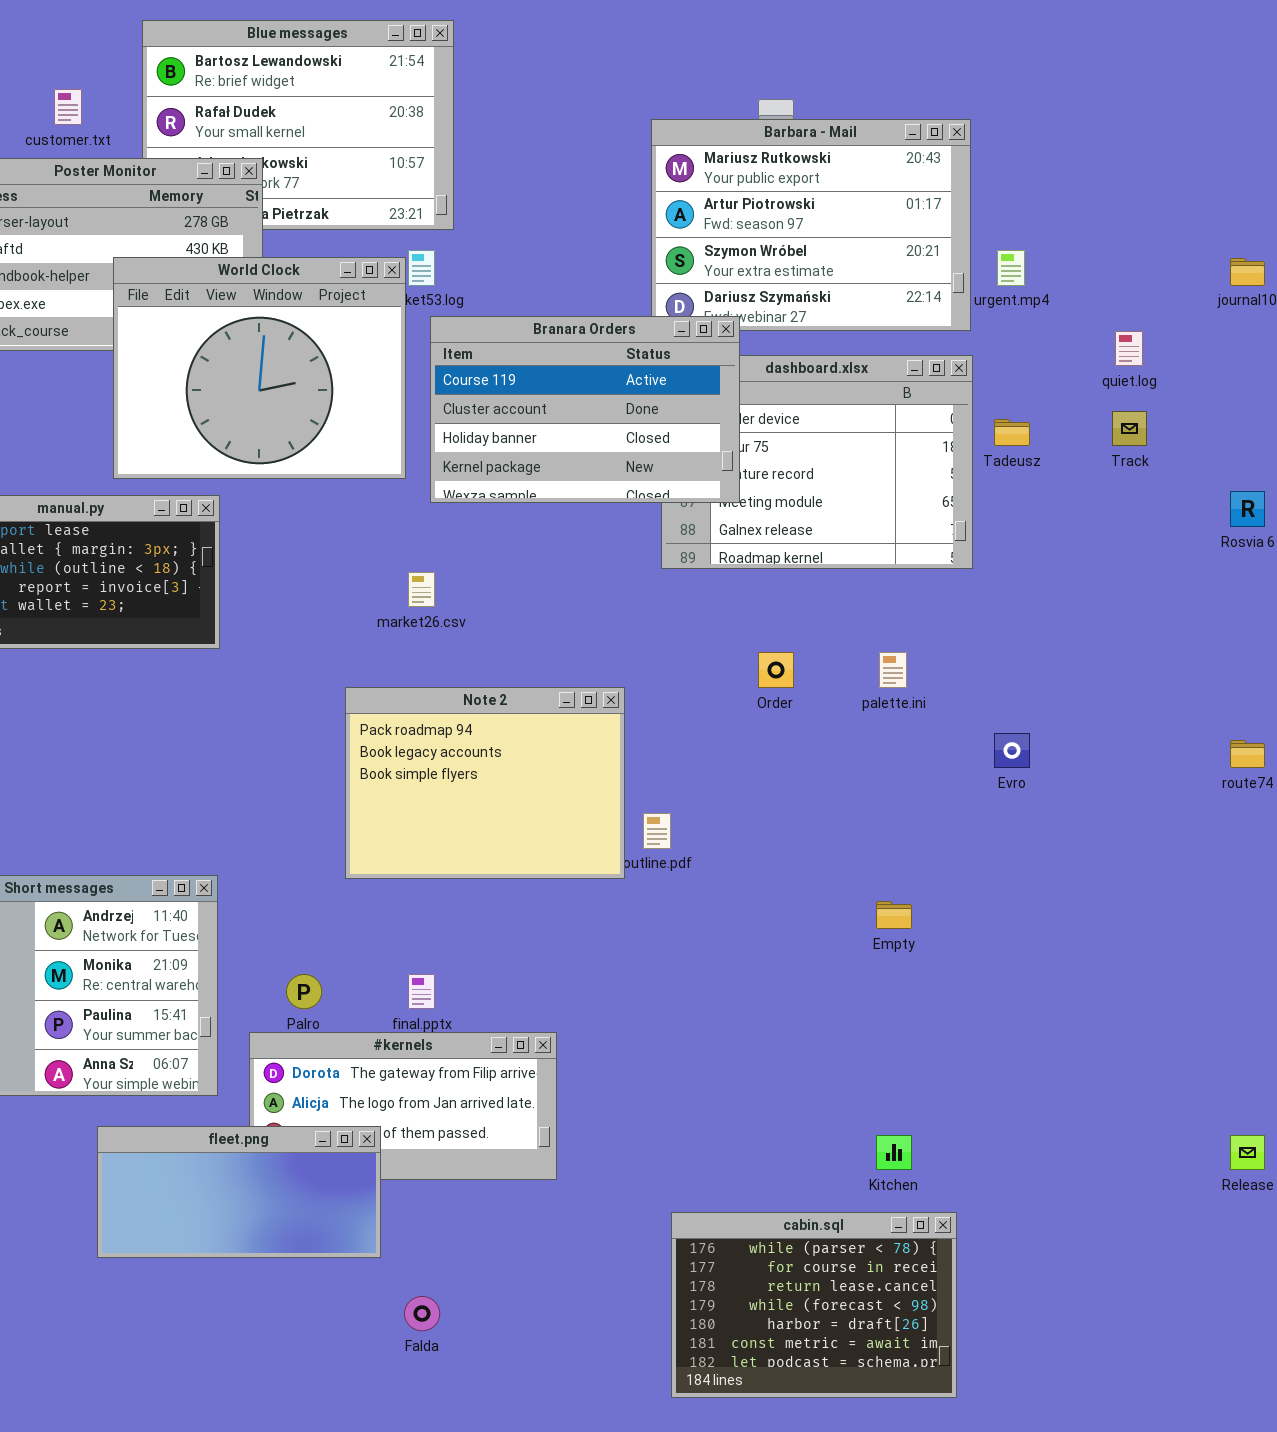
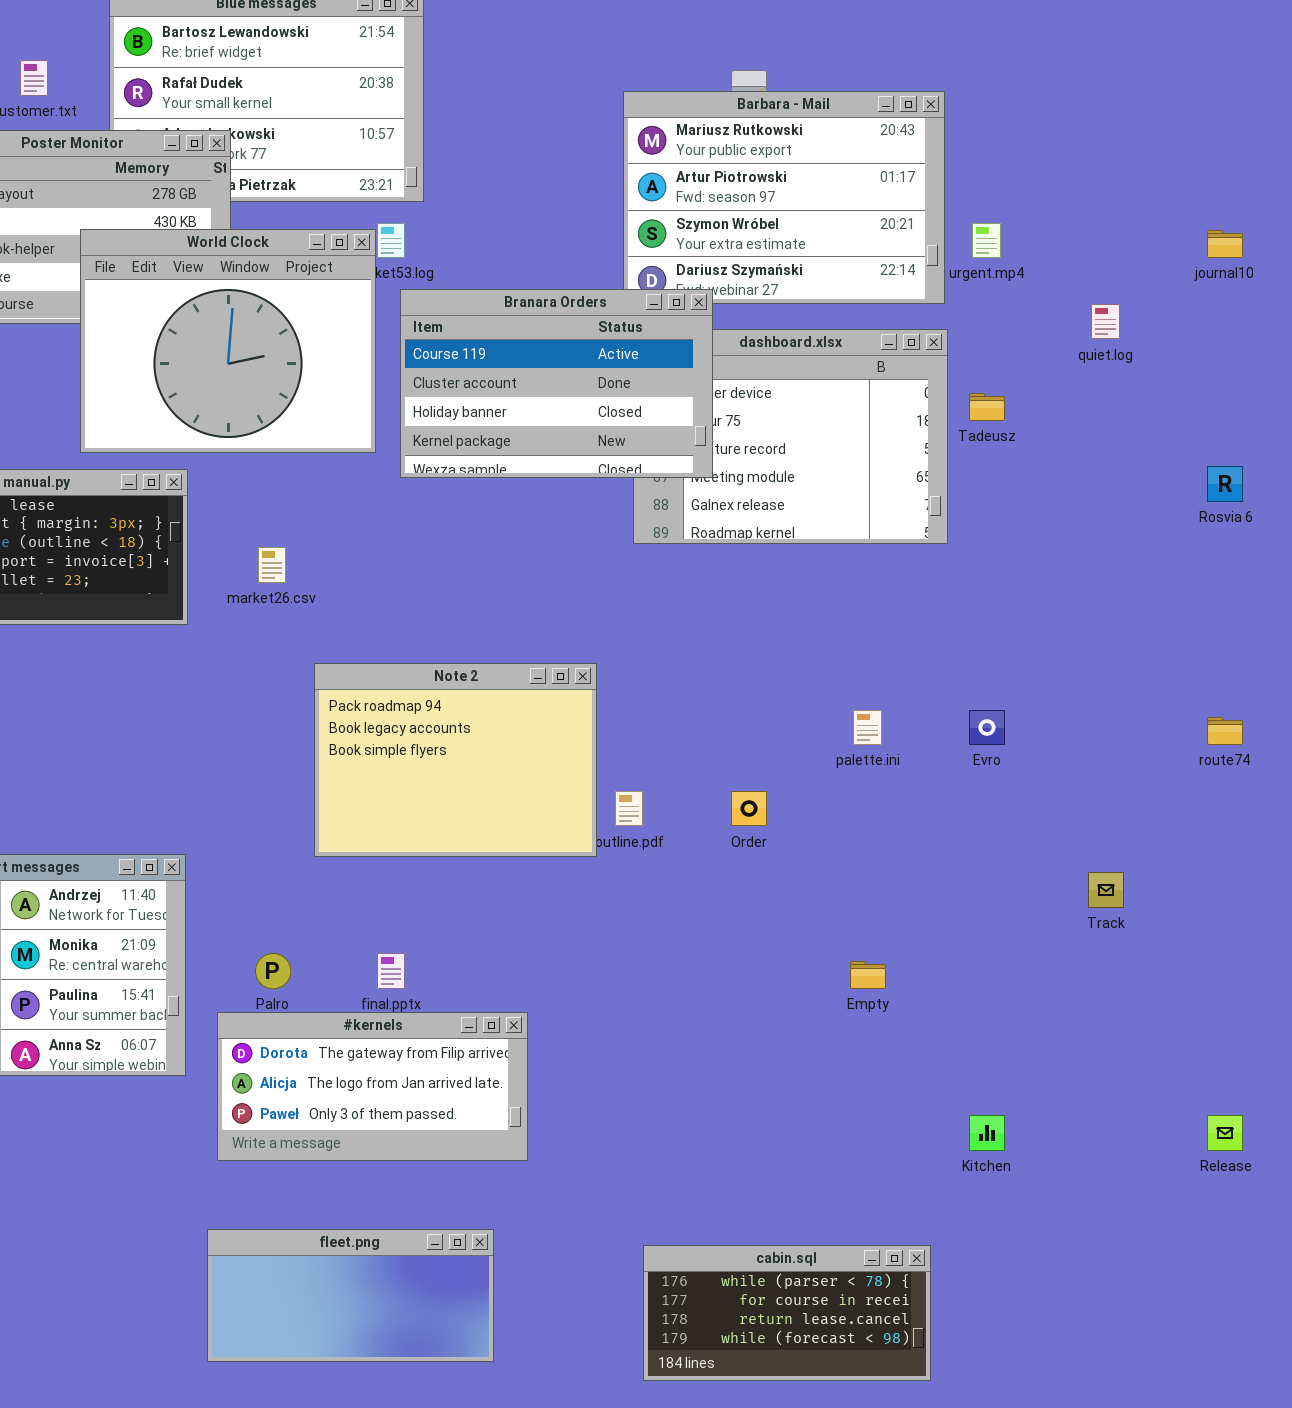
Track: [1112,411,1147,446] -> [1088,872,1124,908], moved
market26.csv: [408,572,435,607] -> [258,547,286,583], moved
Order: [758,652,794,688] -> [731,791,767,826], moved
palette.ini: [879,652,907,688] -> [853,710,882,745], moved
Empty: [876,901,912,929] -> [850,961,886,989], moved
fleet.png: [97,1126,381,1258] -> [207,1229,494,1362], moved
Kitchen: [876,1135,912,1170] -> [969,1115,1005,1151], moved
cabin.sql: [671,1212,957,1398] -> [643,1245,931,1381], resized

